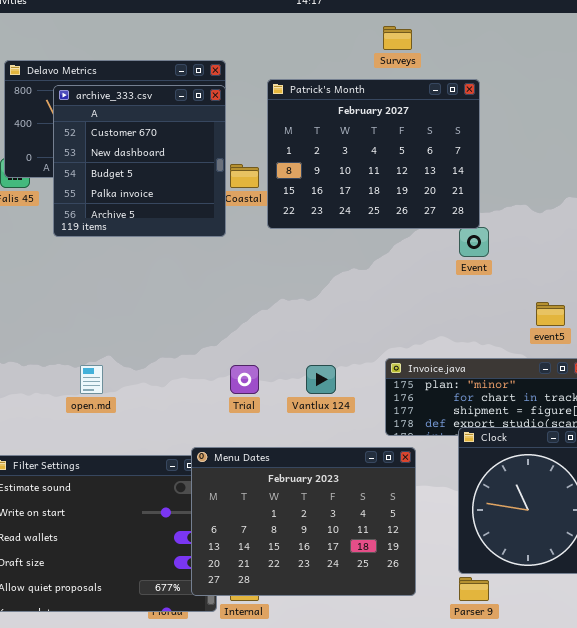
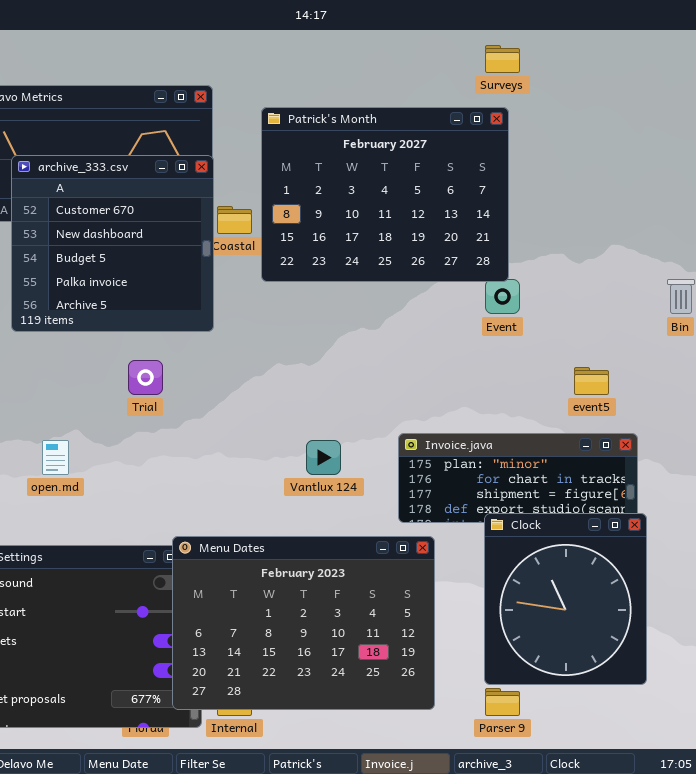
Surveys: [383,26,412,50] -> [485,45,520,73], moved
archive_333.csv: [53,85,226,237] -> [11,155,214,332], moved
Trial: [230,365,259,394] -> [128,360,163,395], moved

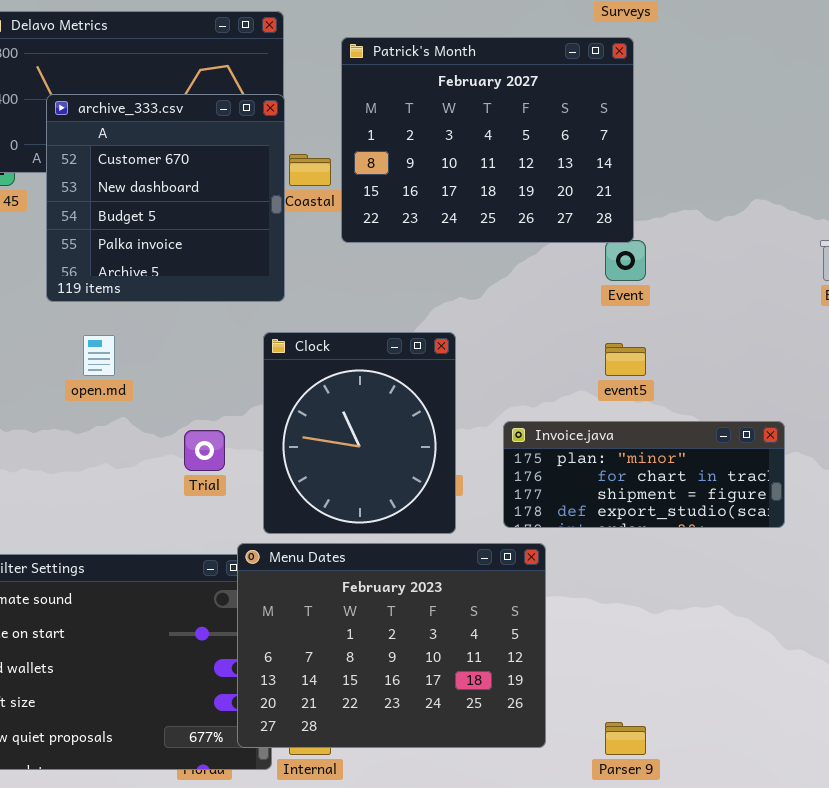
Trial: [128,360,163,395] -> [184,430,225,471], moved
event5: [574,367,609,395] -> [605,343,646,376], moved
open.md: [42,440,69,475] -> [83,335,115,376], moved
Clock: [484,513,647,685] -> [263,332,456,534], moved

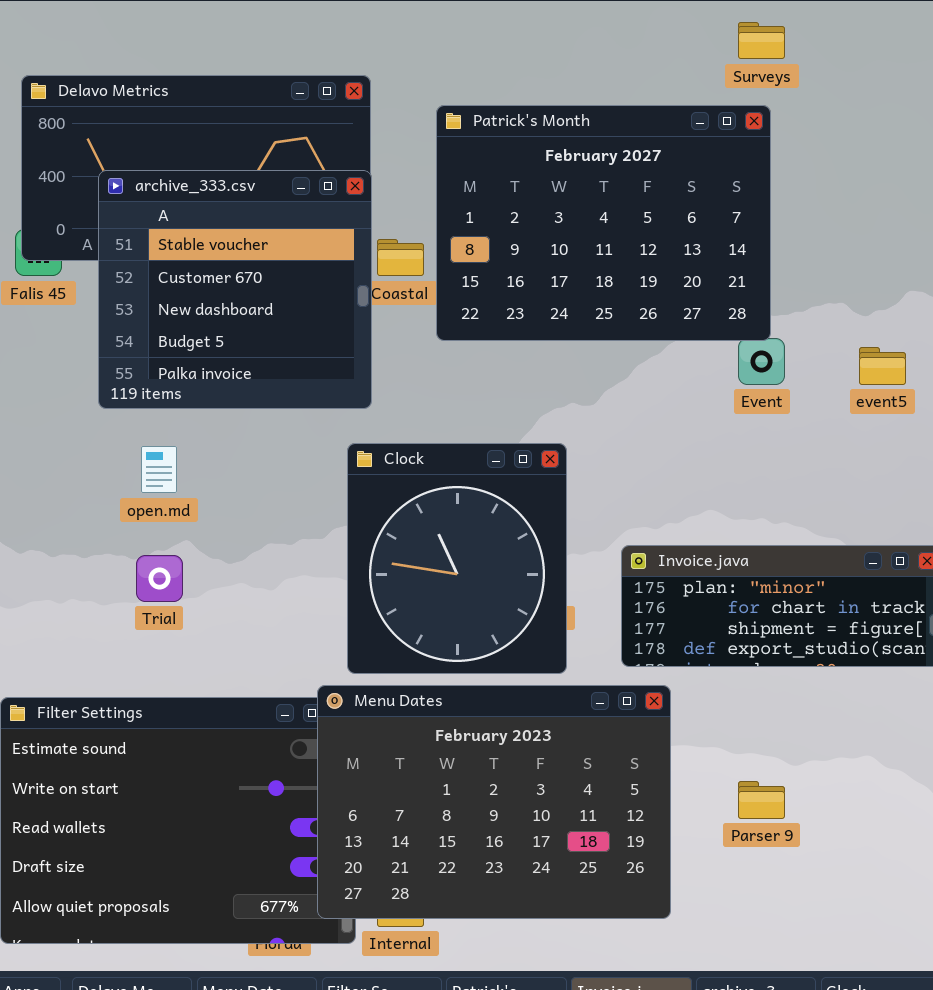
archive_333.csv: [46,94,285,302] -> [98,170,372,409], scrolled up 1 row
event5: [605,343,646,376] -> [859,347,906,385], moved
Trial: [184,430,225,471] -> [136,555,183,602], moved
Parser 9: [605,722,646,755] -> [738,781,785,819], moved

